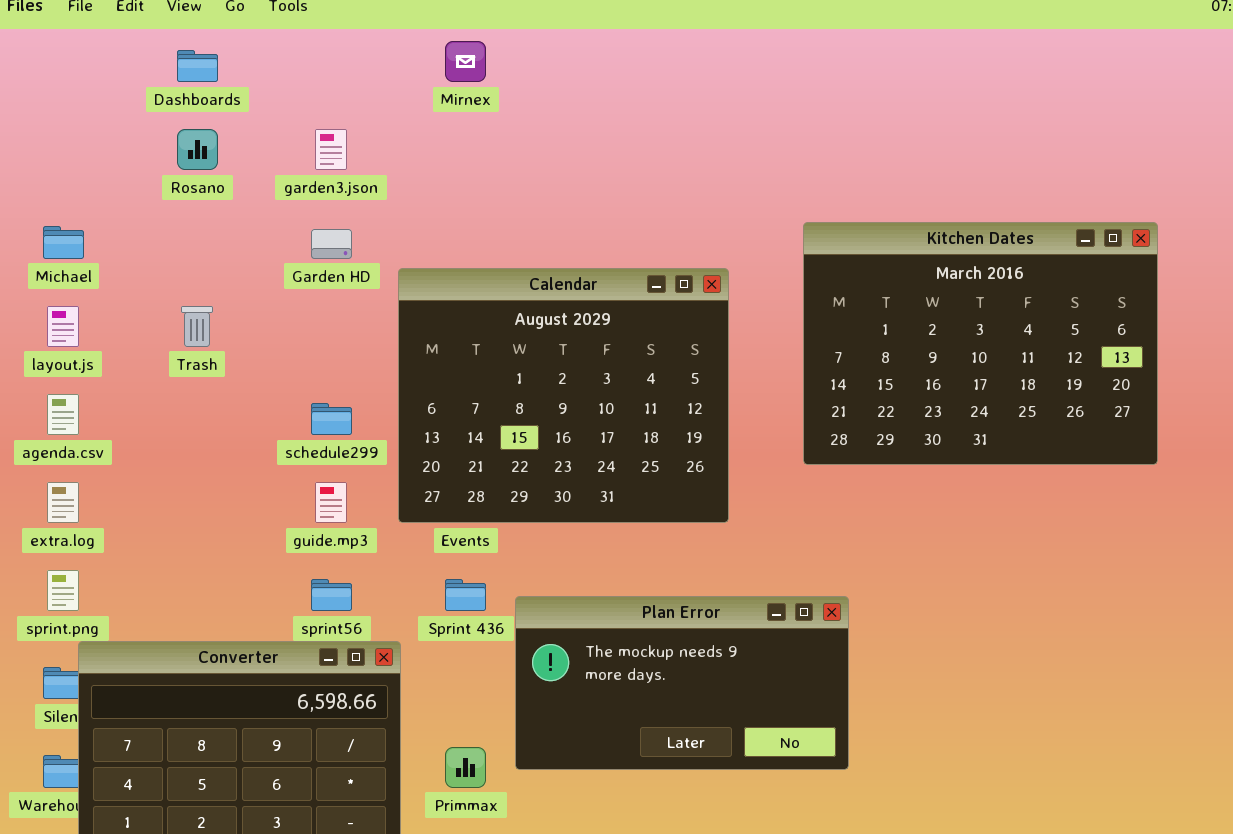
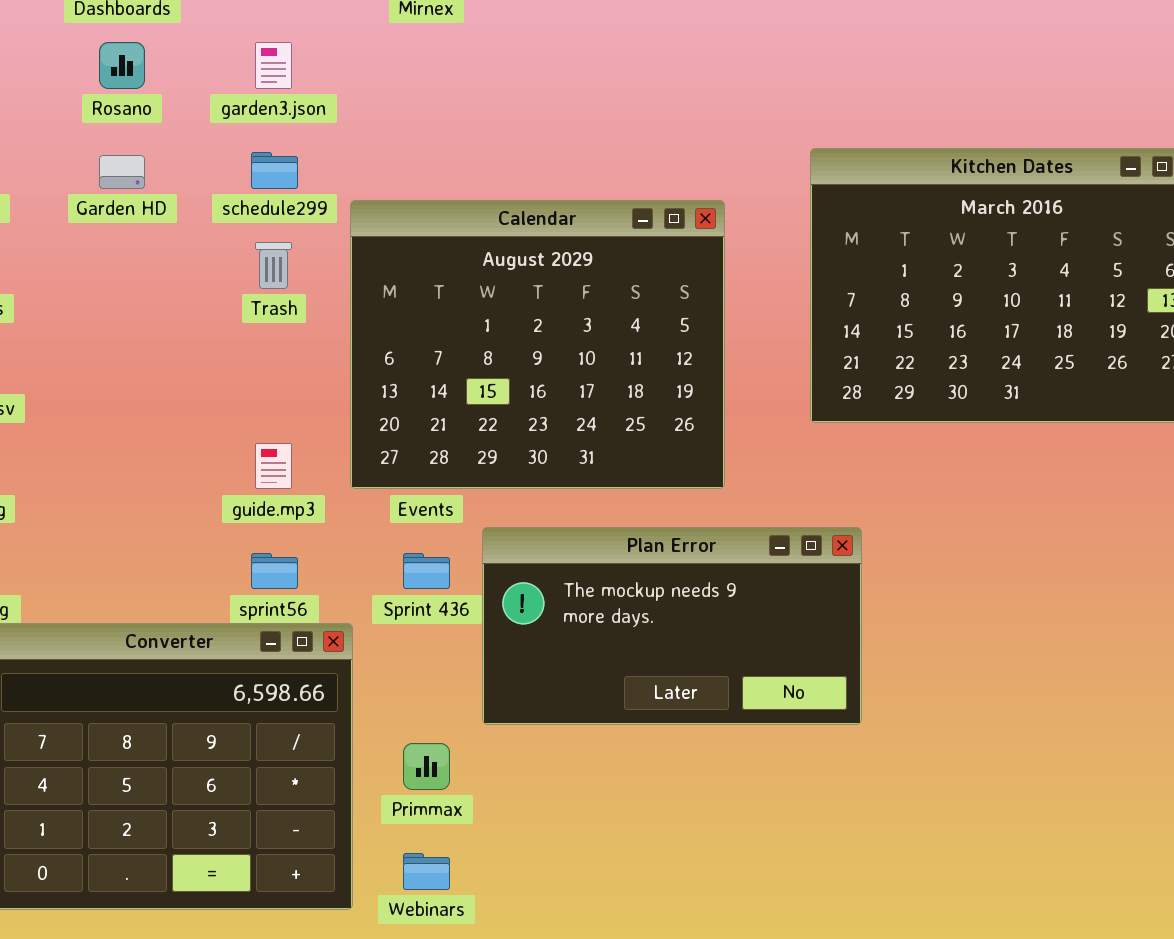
Garden HD: [311,229,352,259] -> [99,155,145,189], moved
Trash: [181,306,213,347] -> [255,242,292,289], moved
schedule299: [311,403,352,435] -> [251,152,298,189], moved
Plan Error: [515,596,849,770] -> [482,527,862,725], moved

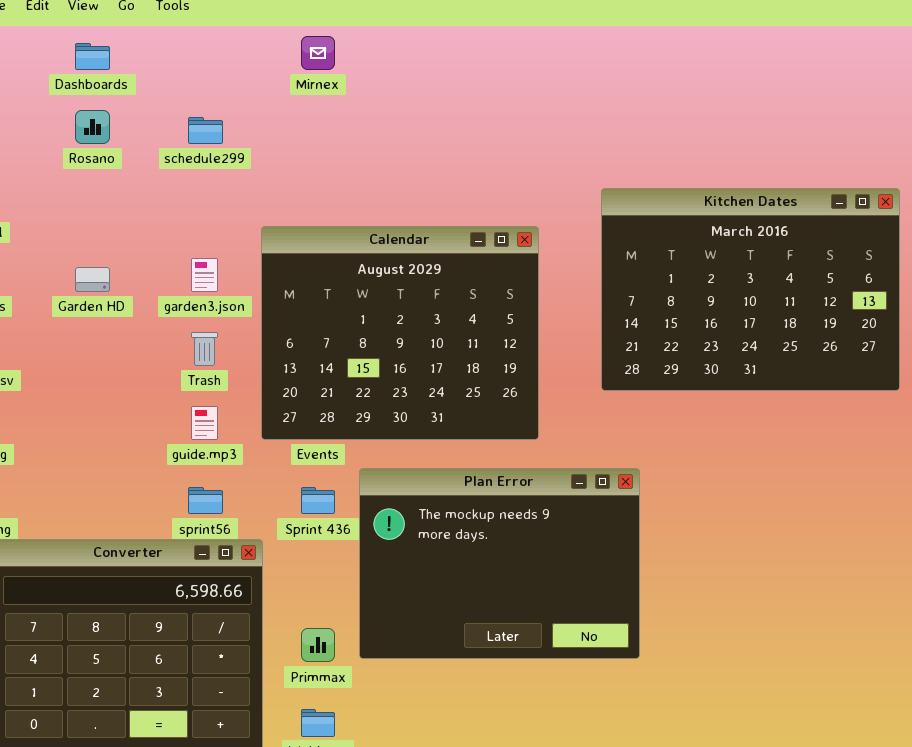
garden3.json: [255,42,292,89] -> [191,258,218,292], moved
schedule299: [251,152,298,189] -> [188,117,223,144], moved
Garden HD: [99,155,145,189] -> [75,267,110,292], moved
Trash: [255,242,292,289] -> [191,332,218,366], moved
Plan Error: [482,527,862,725] -> [359,468,640,659], resized

